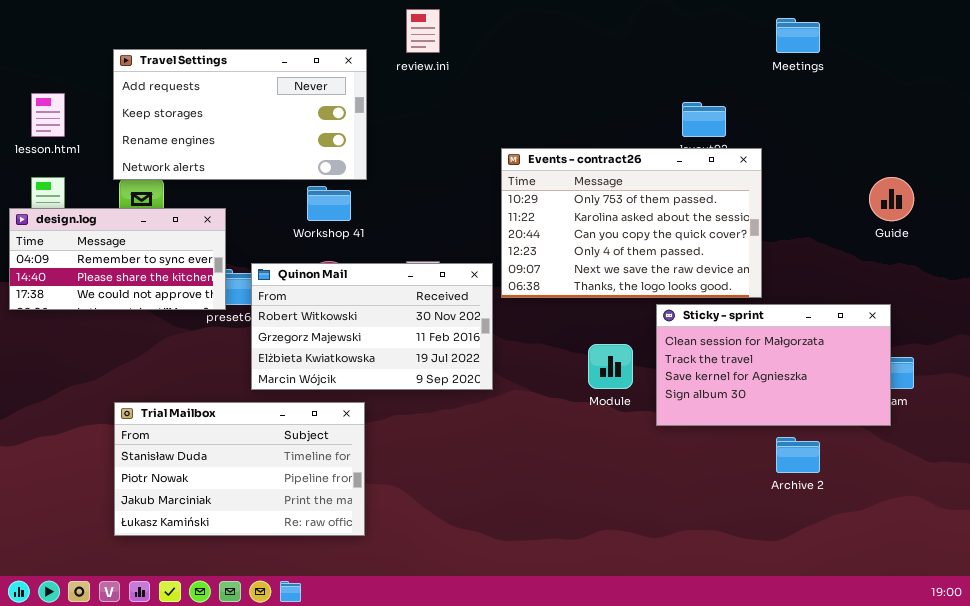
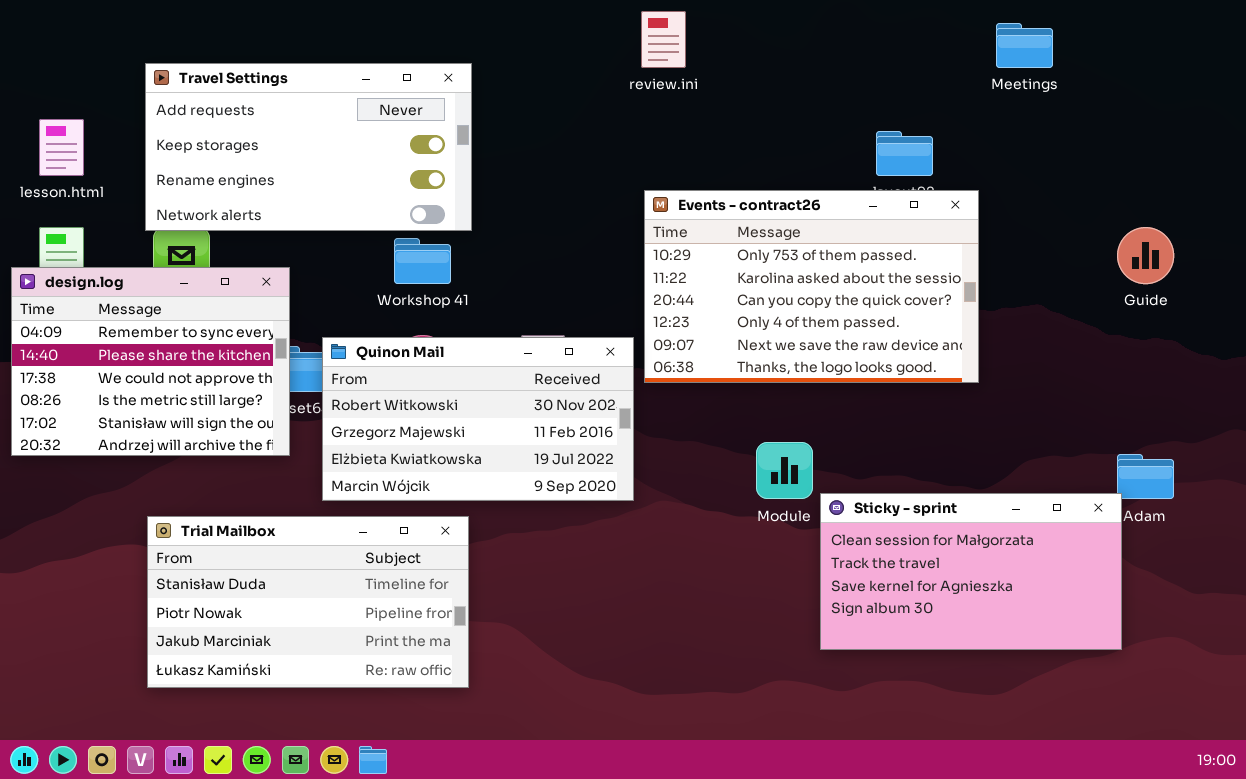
review.ini: [406,9,440,53] -> [641,11,686,68], moved
design.log: [9,208,226,310] -> [11,267,290,456], resized
Sticky - sprint: [656,304,891,426] -> [820,493,1122,650], moved

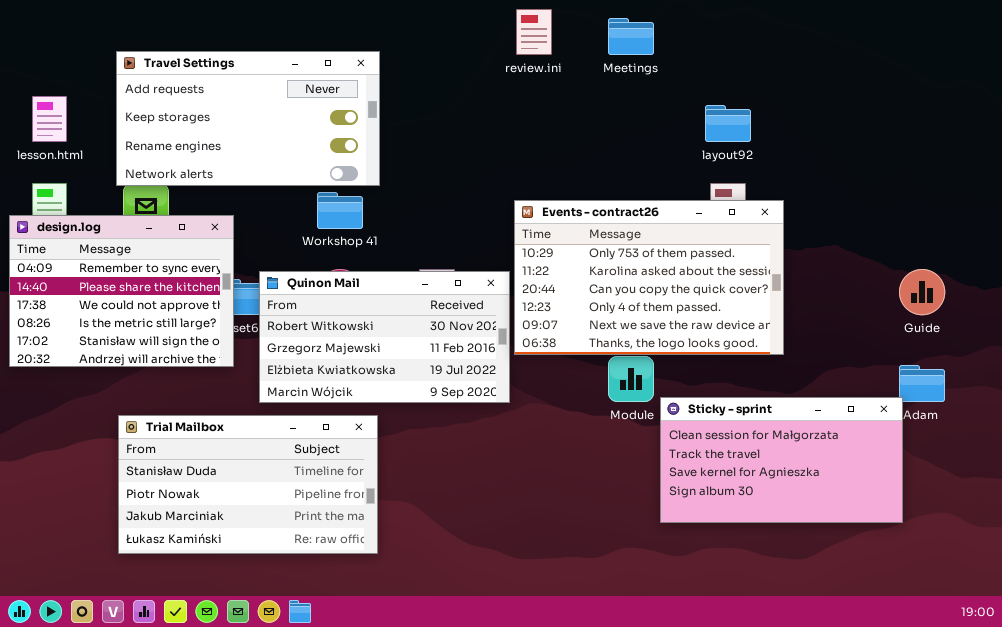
Meetings: [996,23,1053,68] -> [608,18,654,55], moved
Events - contract26: [644,190,979,383] -> [514,200,784,355], moved
Guide: [1117,227,1174,284] -> [899,269,945,315], moved

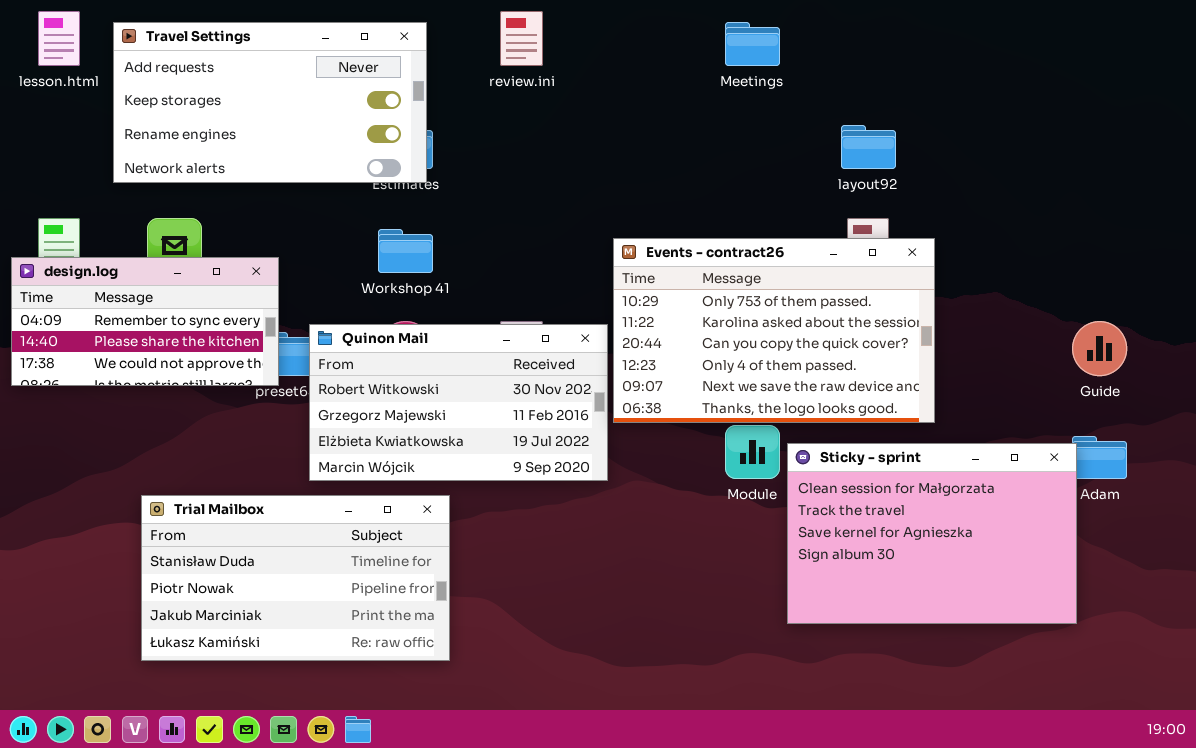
review.ini: [516,9,552,55] -> [500,11,543,66], moved
Travel Settings: [116,51,380,186] -> [113,22,427,183], moved
lesson.html: [32,96,67,142] -> [38,11,80,66], moved
design.log: [9,215,234,367] -> [11,257,279,386], resized
Sticky - sprint: [660,397,903,523] -> [787,443,1077,624], resized

